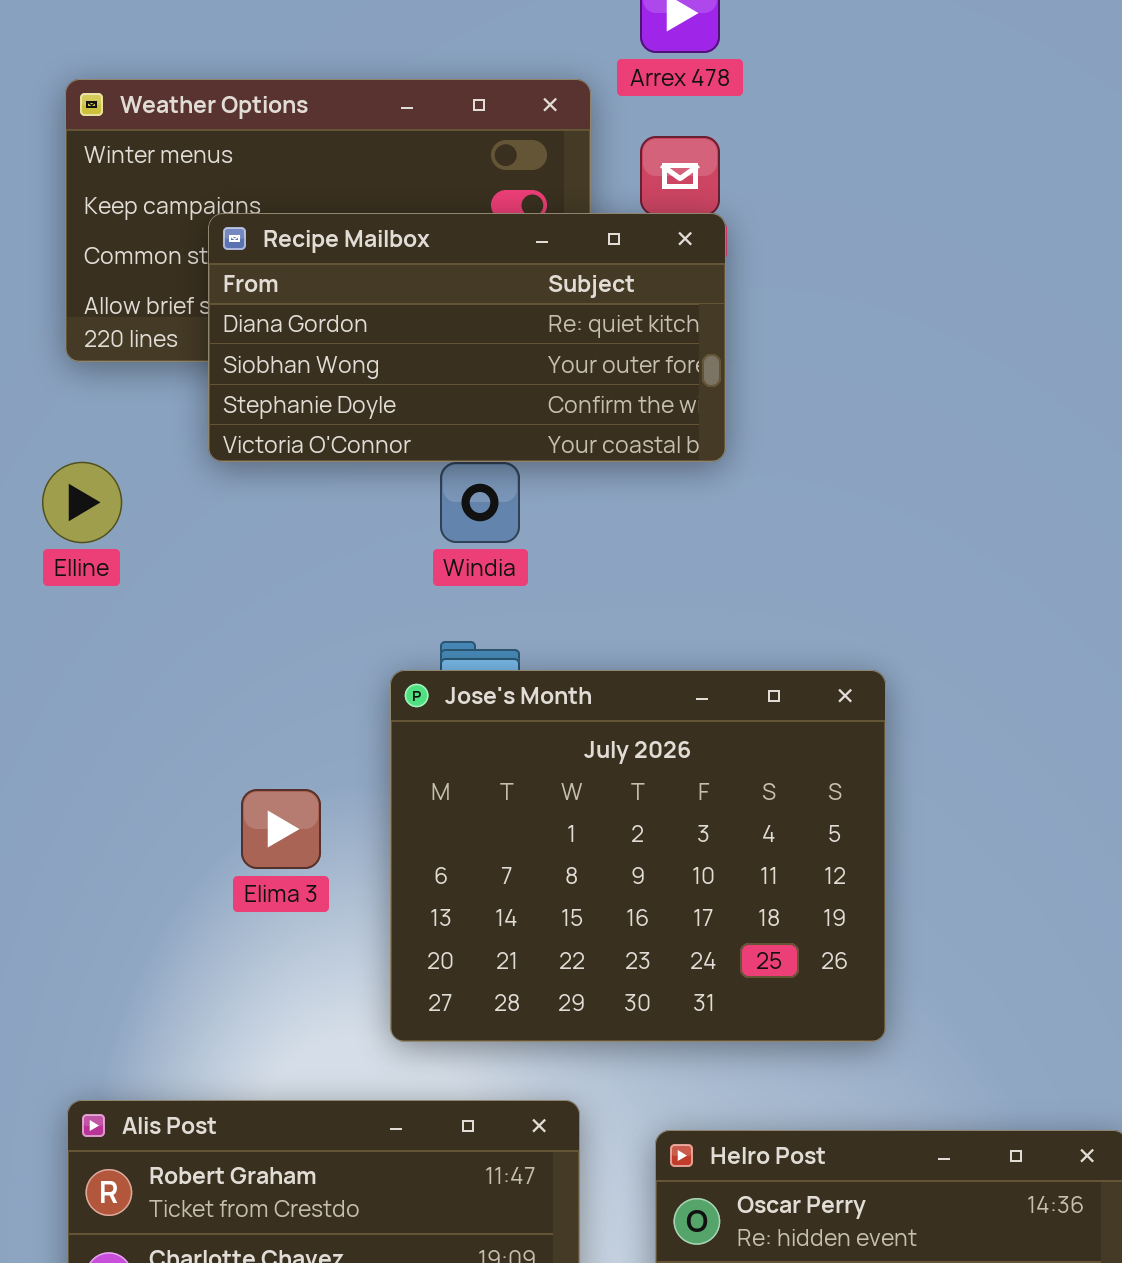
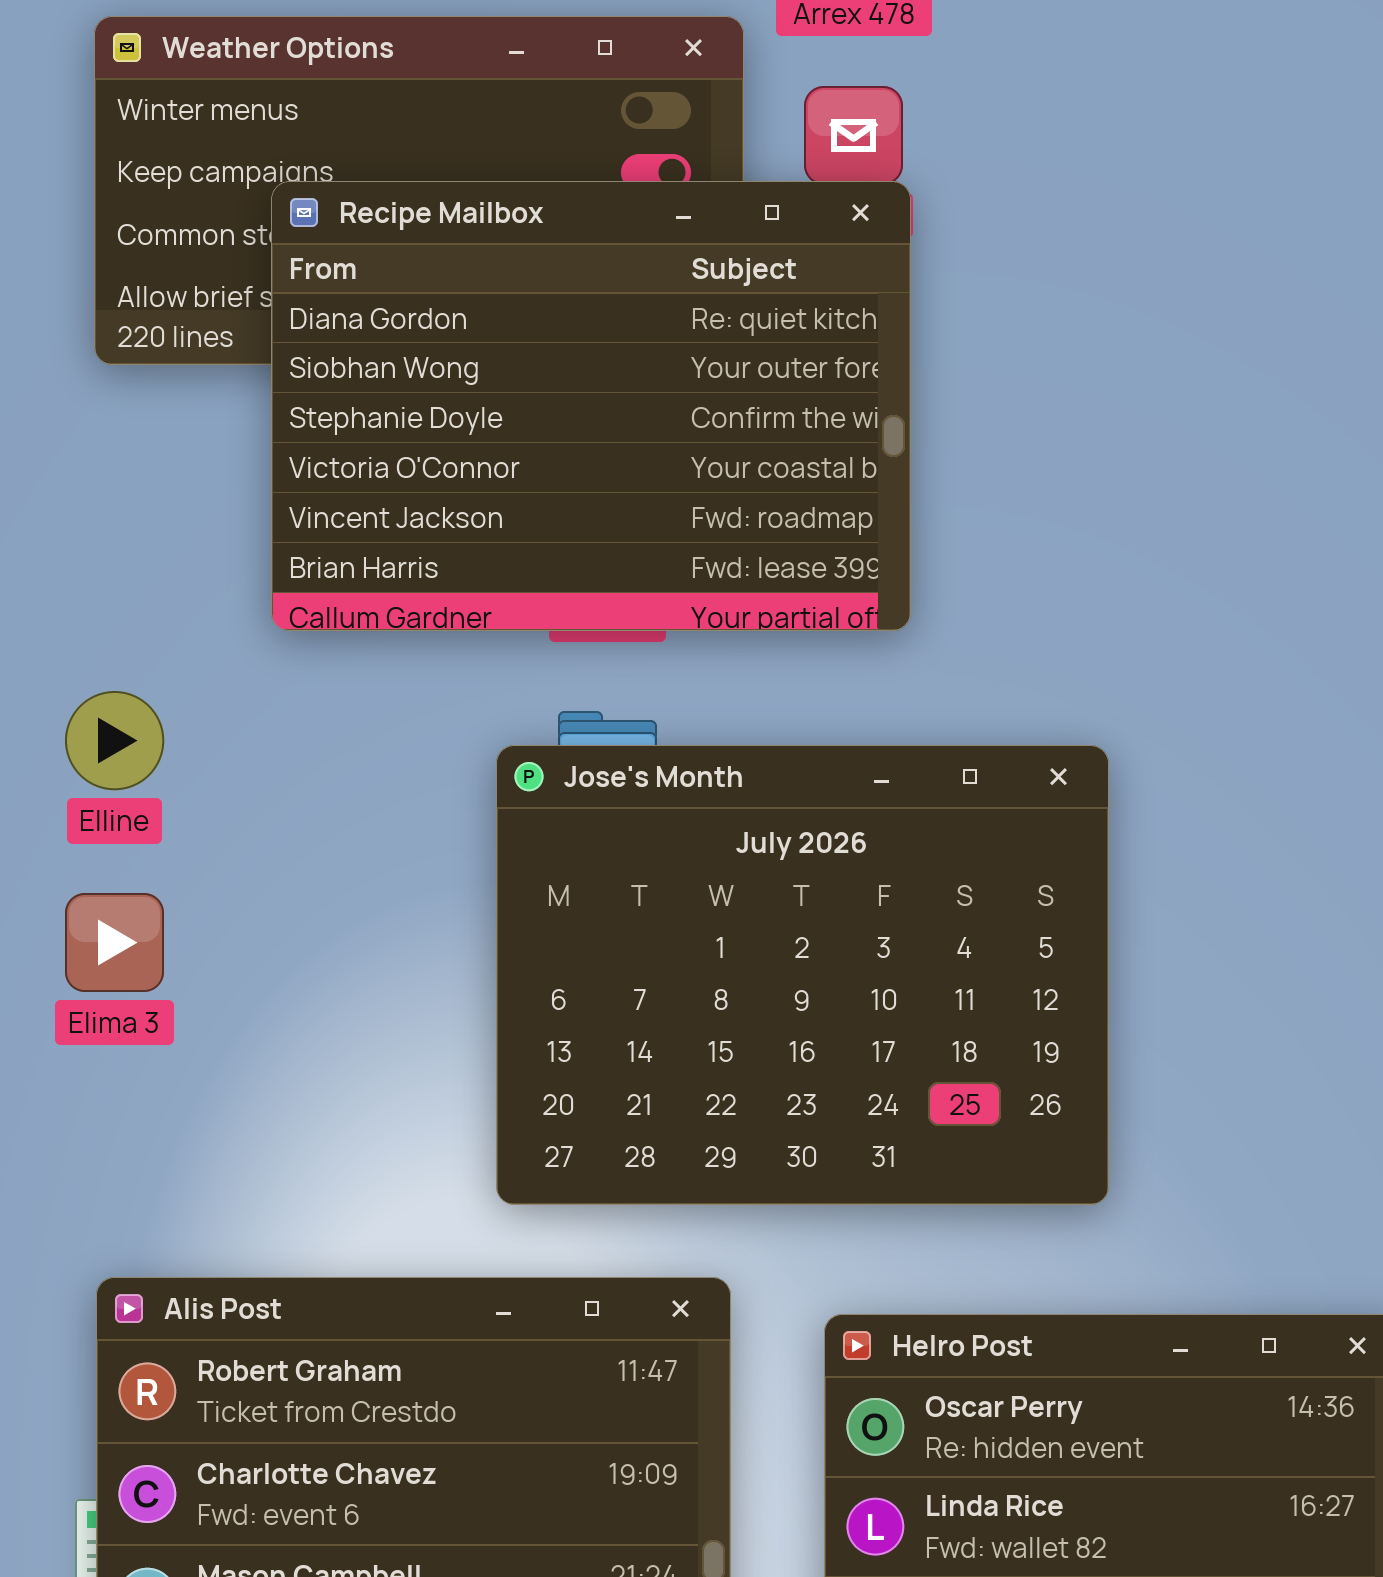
Recipe Mailbox: [208,213,726,462] -> [271,181,911,631], resized
Elline: [42,462,122,543] -> [65,691,164,790], moved
Elima 3: [241,789,321,869] -> [65,893,164,992], moved

